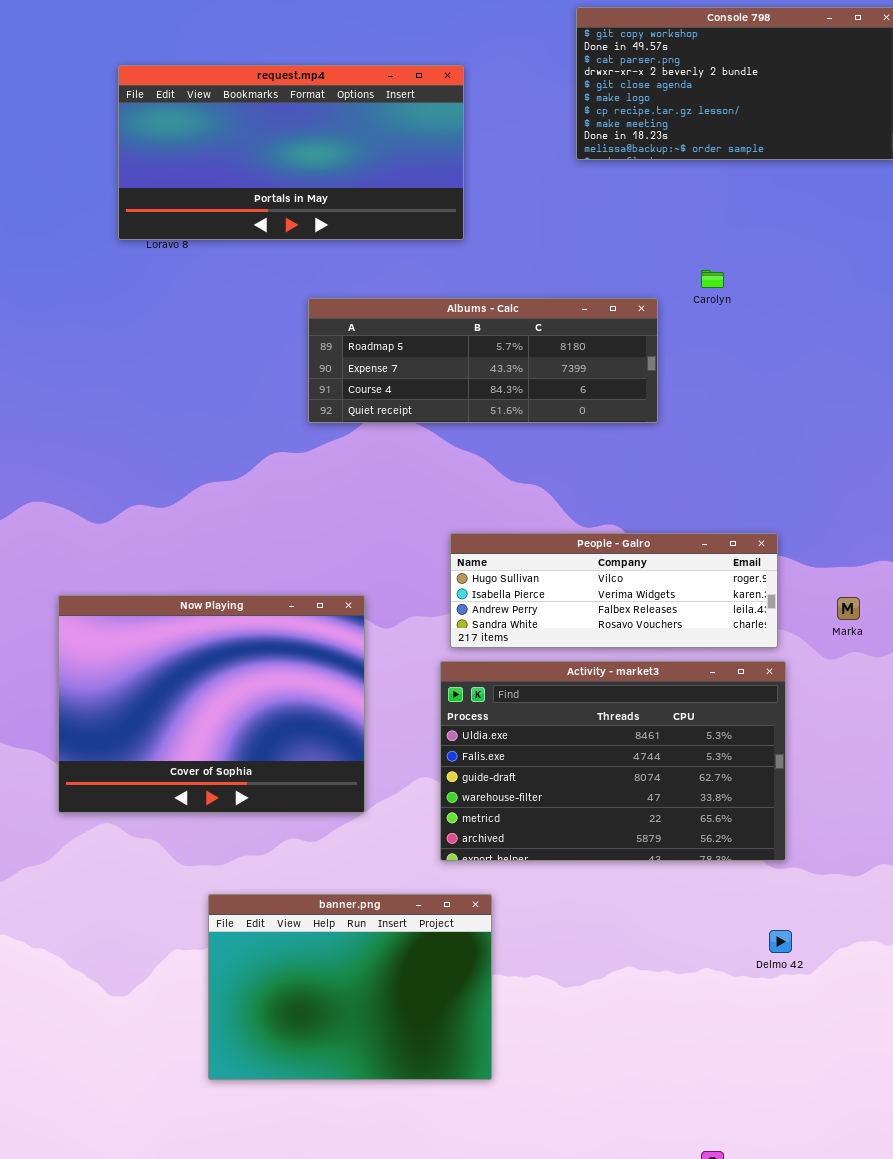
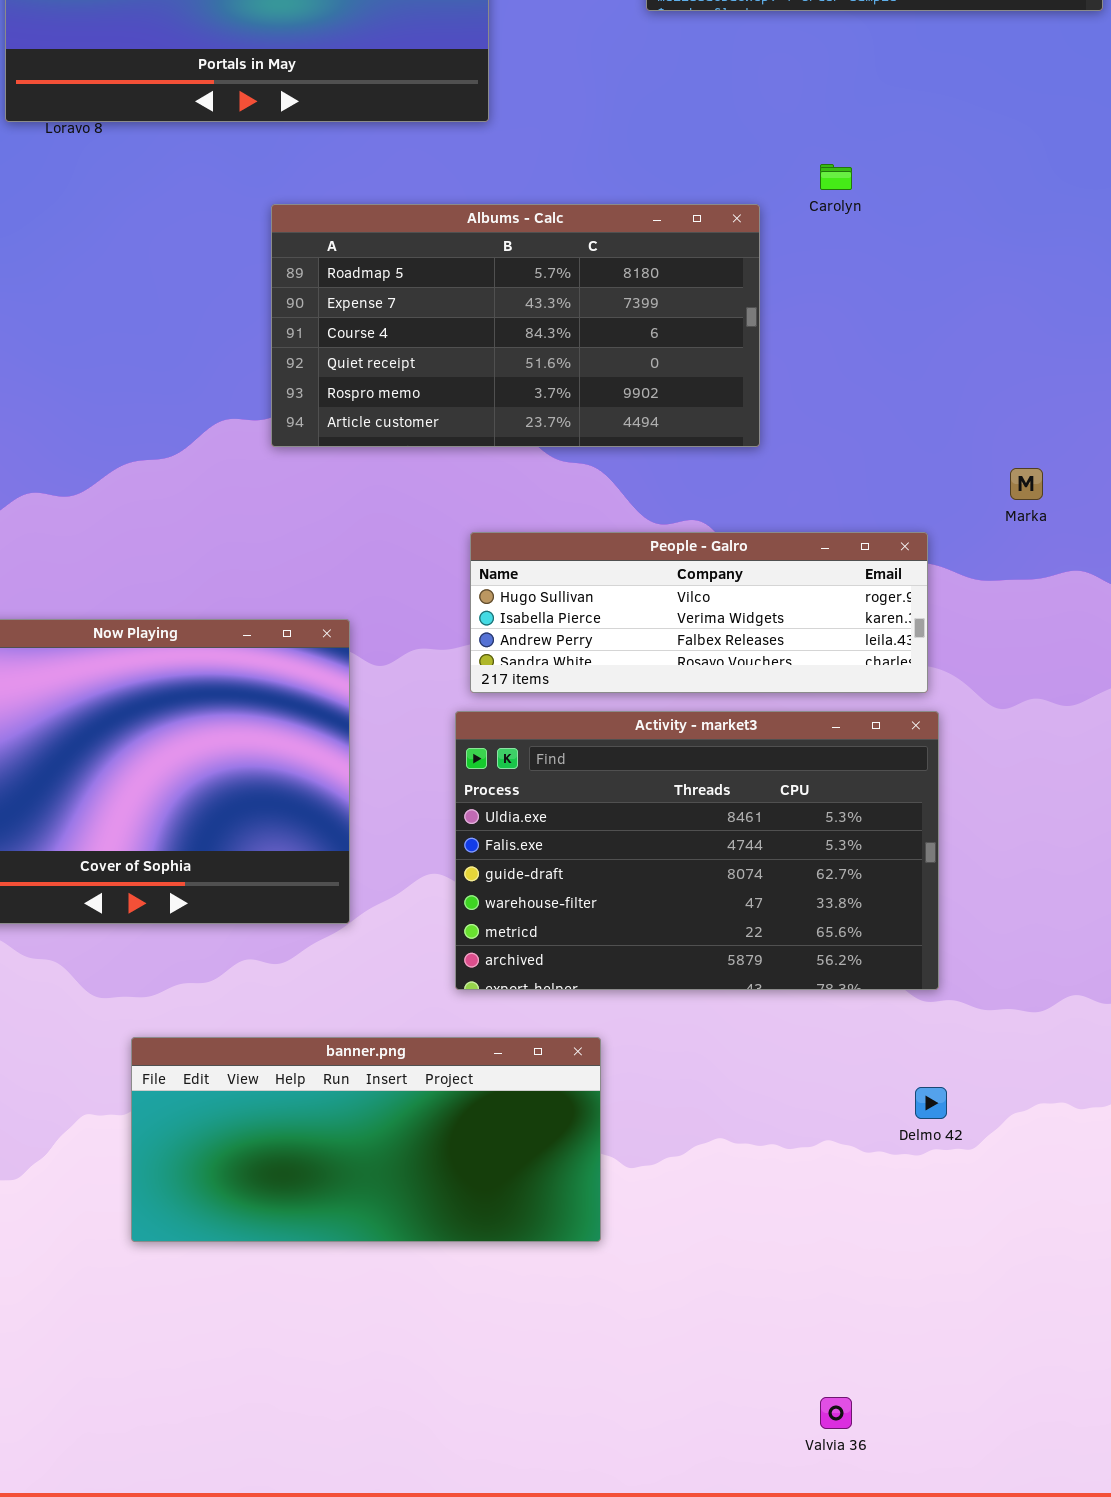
Albums - Calc: [308,298,658,423] -> [271,204,760,447], resized
Marka: [837,597,860,620] -> [1010,468,1043,500], moved
banner.png: [208,894,492,1080] -> [131,1037,601,1242], resized

